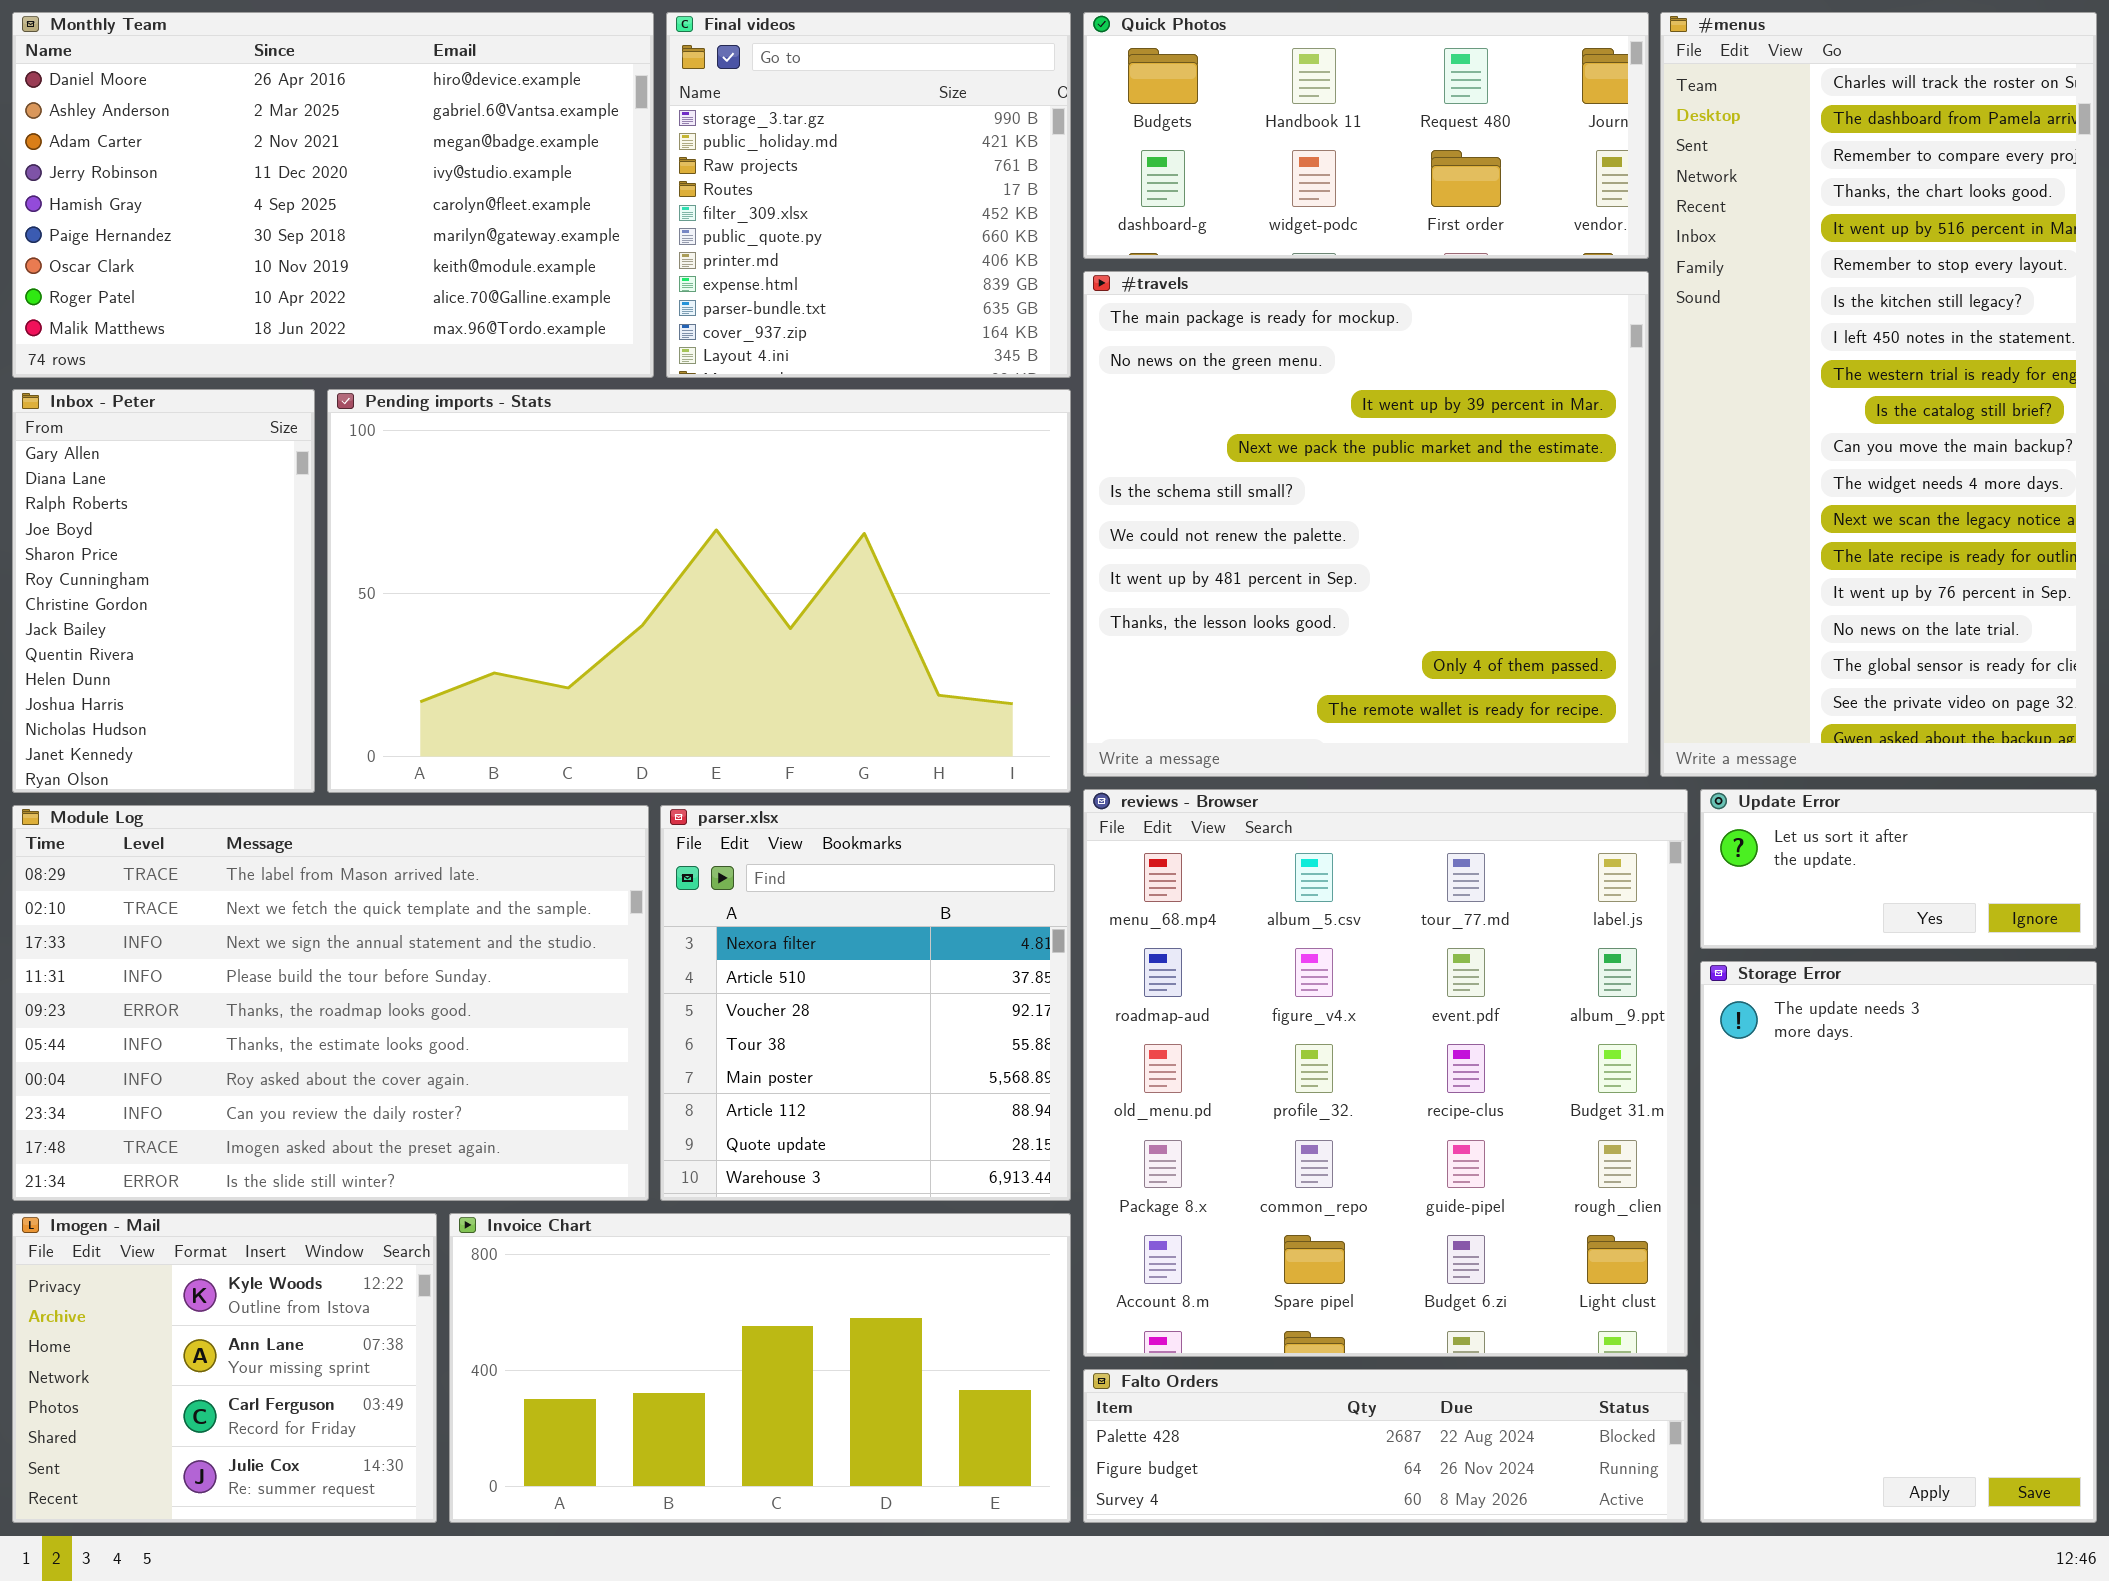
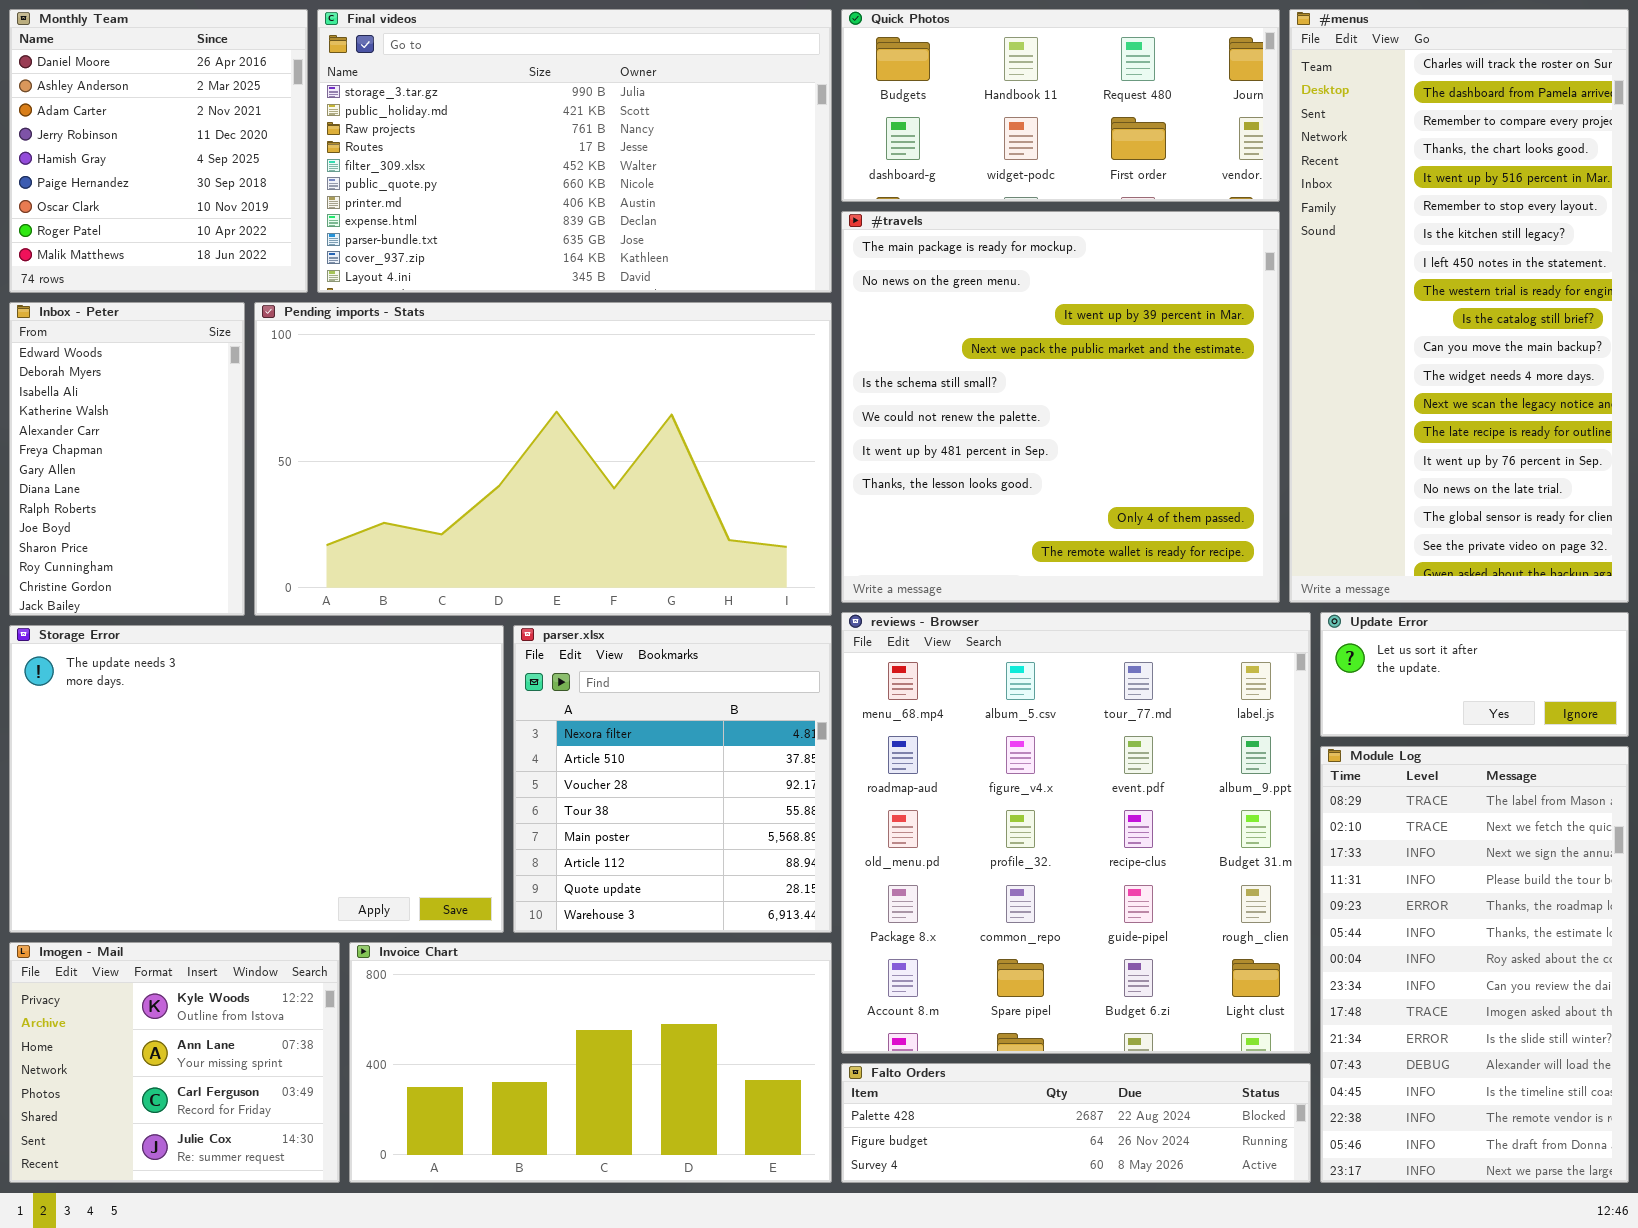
Monthly Team: [12,12,654,378] -> [9,9,308,293], resized
Final videos: [666,12,1071,378] -> [317,9,832,293], resized
Inbox - Peter: [12,389,315,793] -> [9,302,245,616], scrolled up 6 rows
Module Log: [12,805,649,1201] -> [1320,746,1629,1183], moved, resized
Storage Error: [1700,961,2097,1523] -> [9,625,504,933], moved, resized

